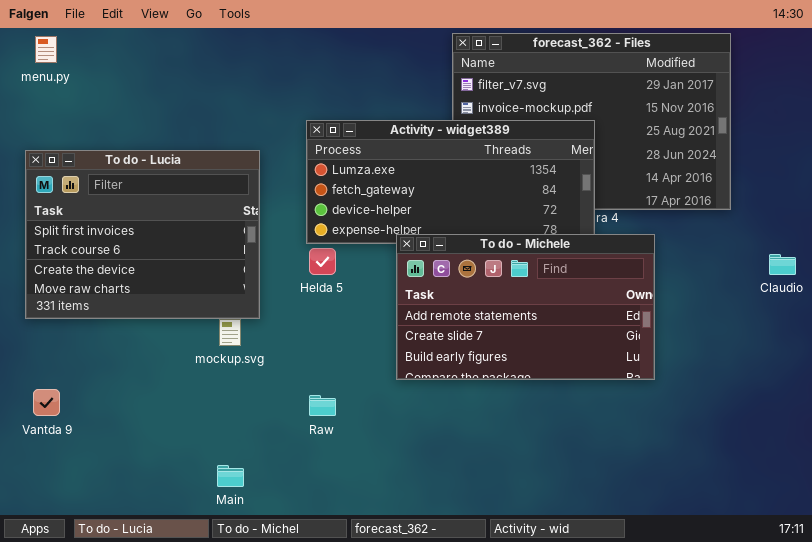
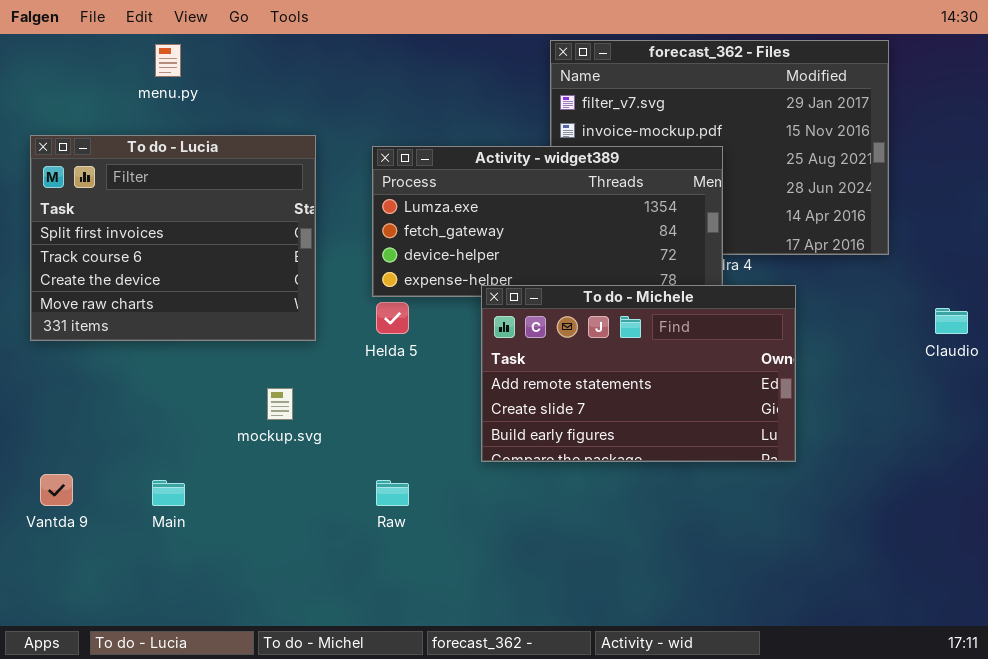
menu.py: [35,36,57,63] -> [155,44,181,77], moved
To do - Lucia: [25,150,260,319] -> [30,135,316,341], moved
Main: [217,465,244,487] -> [152,480,185,506], moved

